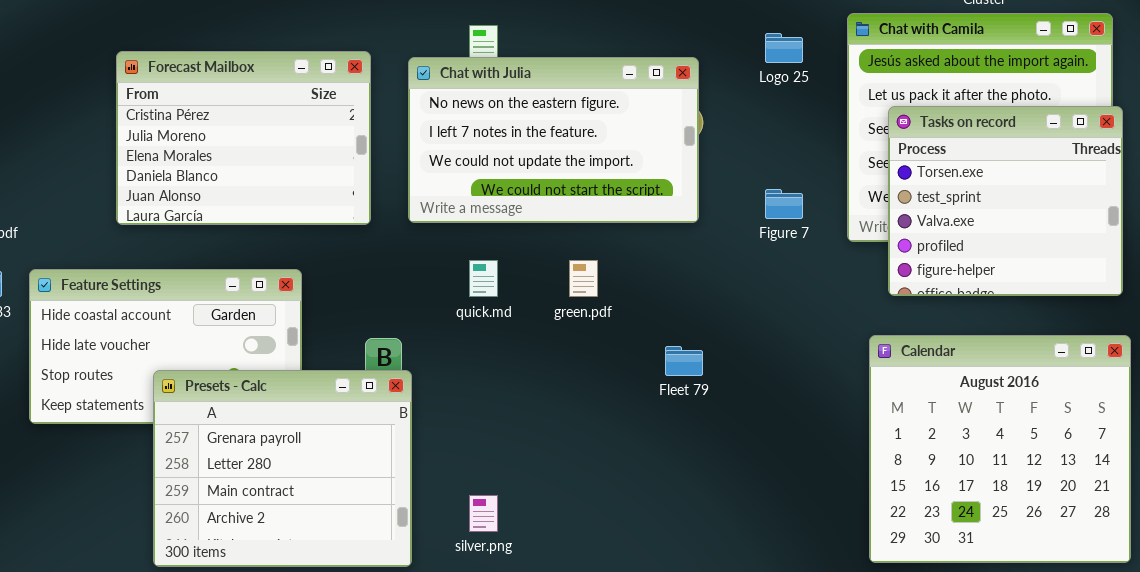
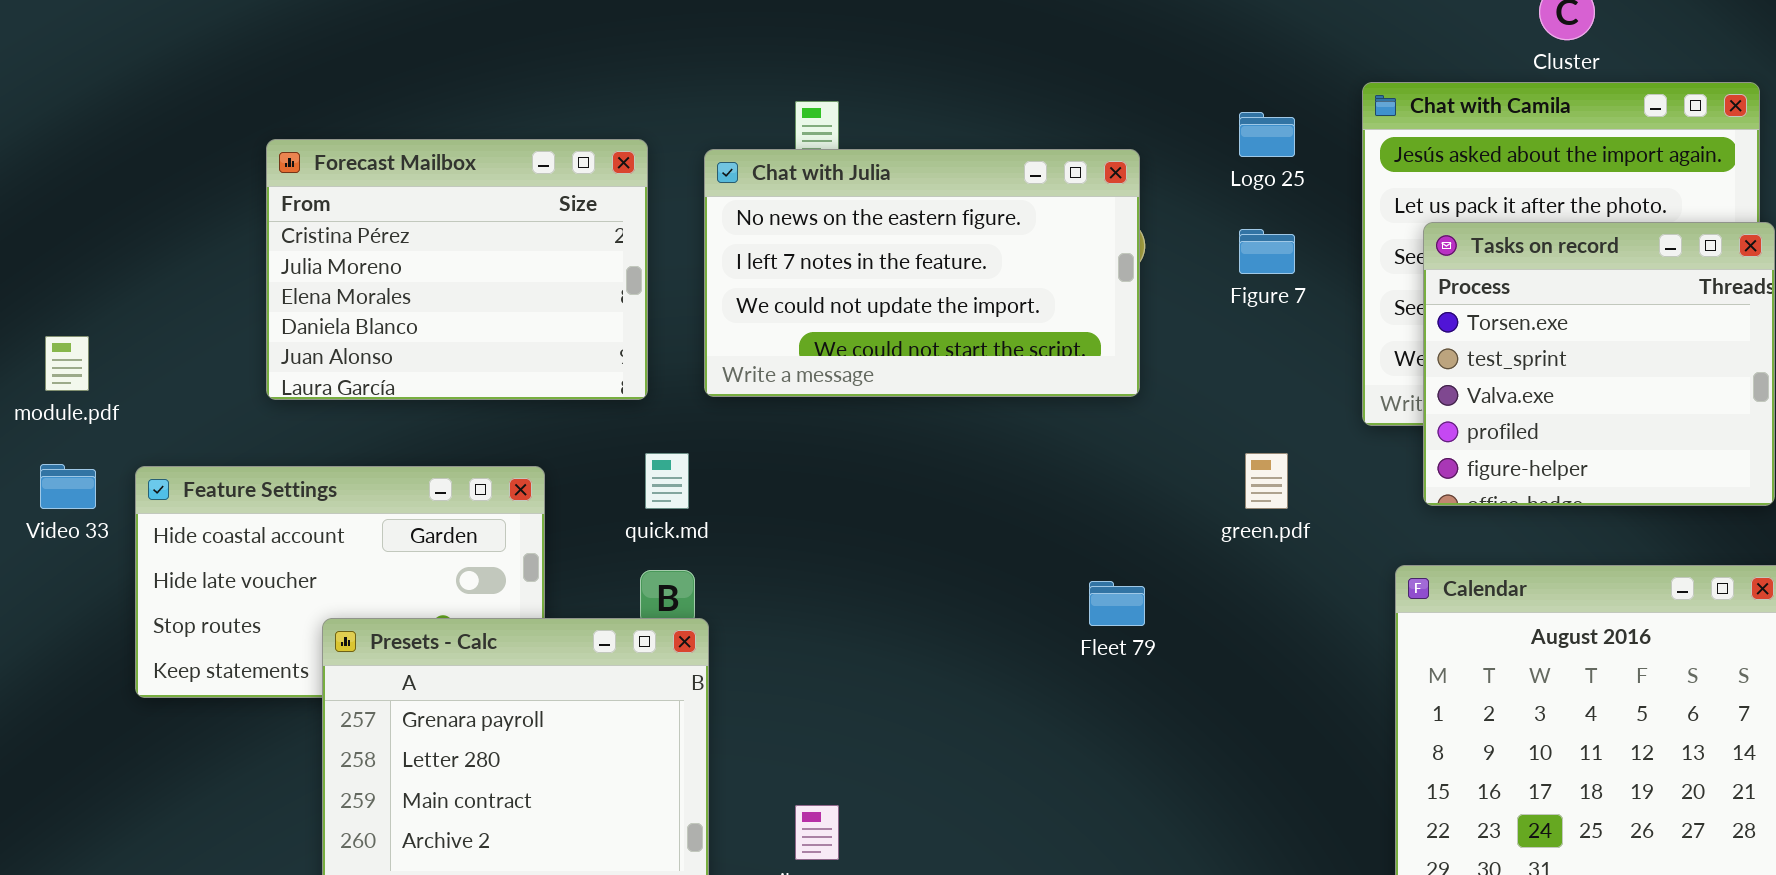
Figure 7: [765,189,803,219] -> [1239,229,1295,274], moved
quick.md: [469,260,498,297] -> [645,453,689,509], moved
green.pdf: [569,260,598,297] -> [1245,453,1288,509], moved

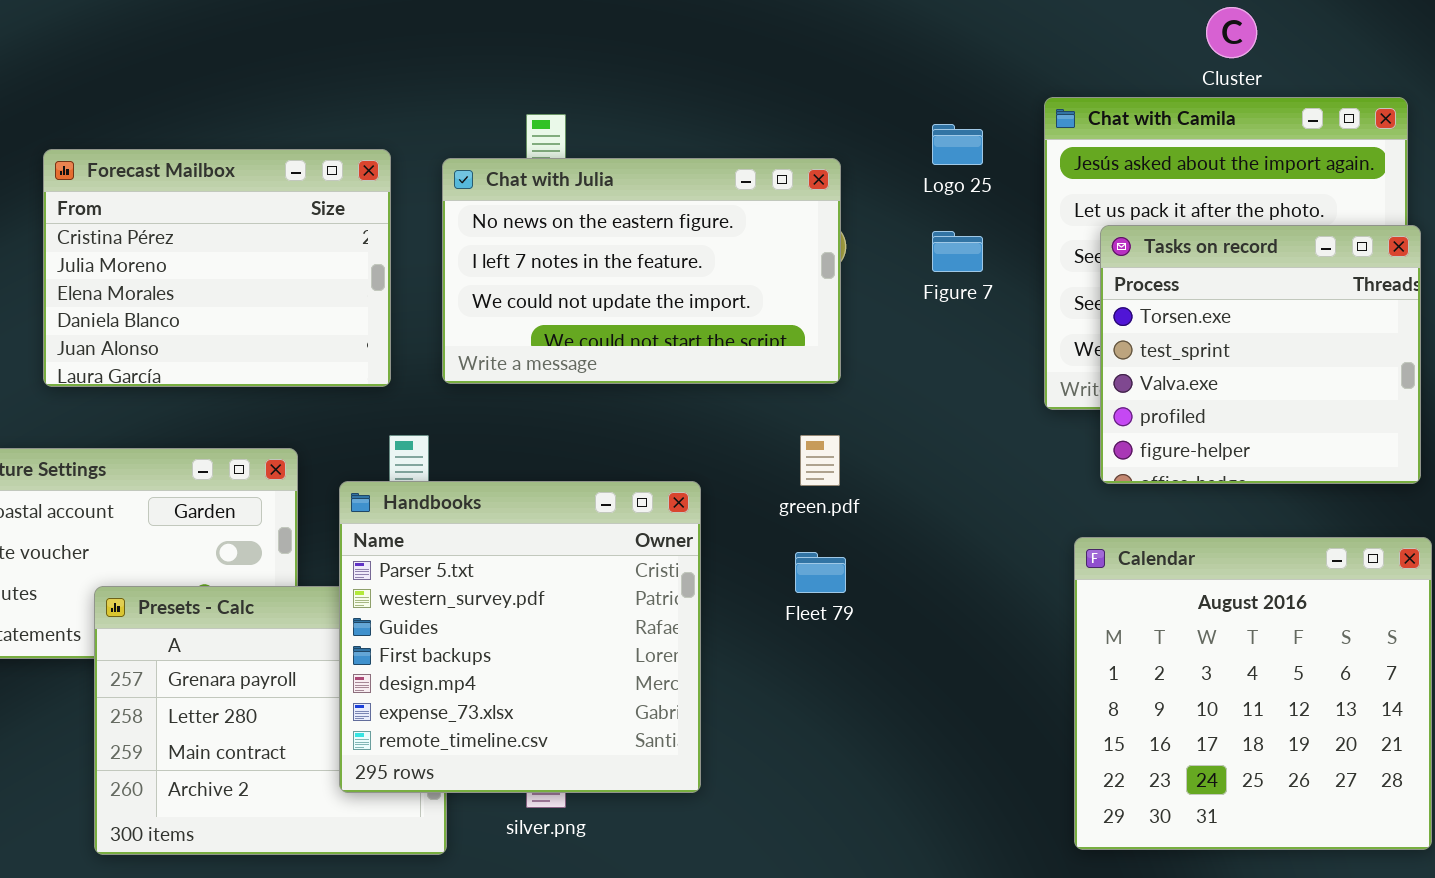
green.pdf: [1245,453,1288,509] -> [800,435,840,486], moved
Handbooks: none -> [339,481,701,793], opened

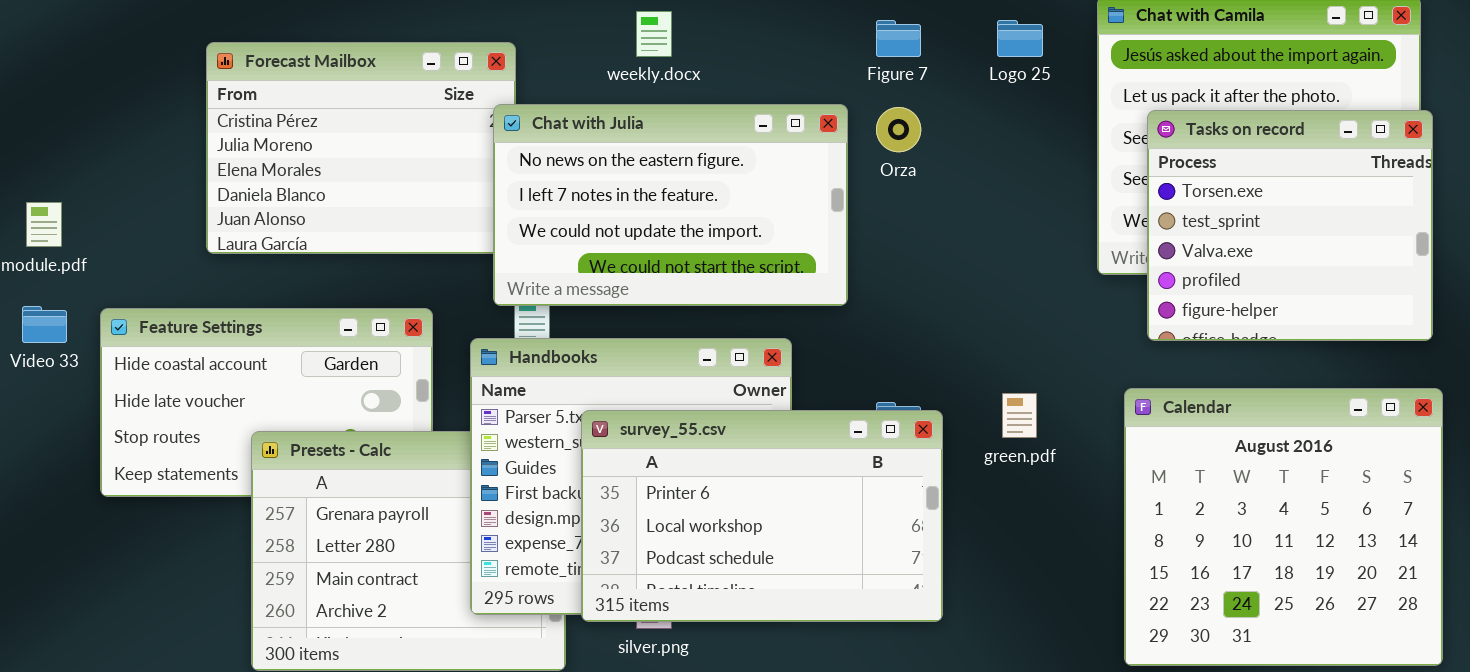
Chat with Julia: [442,158,841,384] -> [493,104,848,306], moved
Figure 7: [932,231,983,272] -> [876,20,921,57], moved
green.pdf: [800,435,840,486] -> [1002,393,1037,438], moved
survey_55.csv: none -> [581,410,943,622], opened

